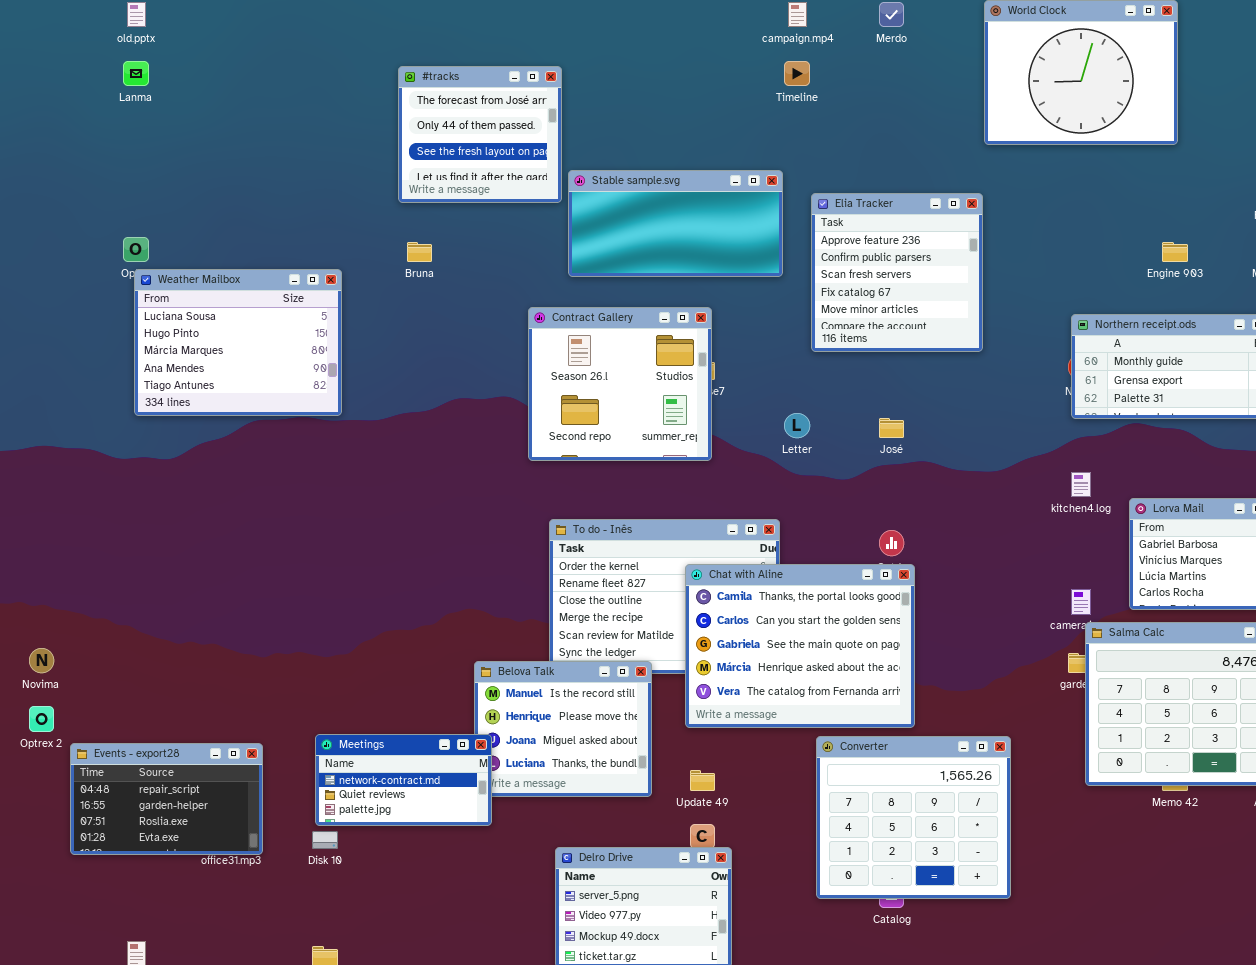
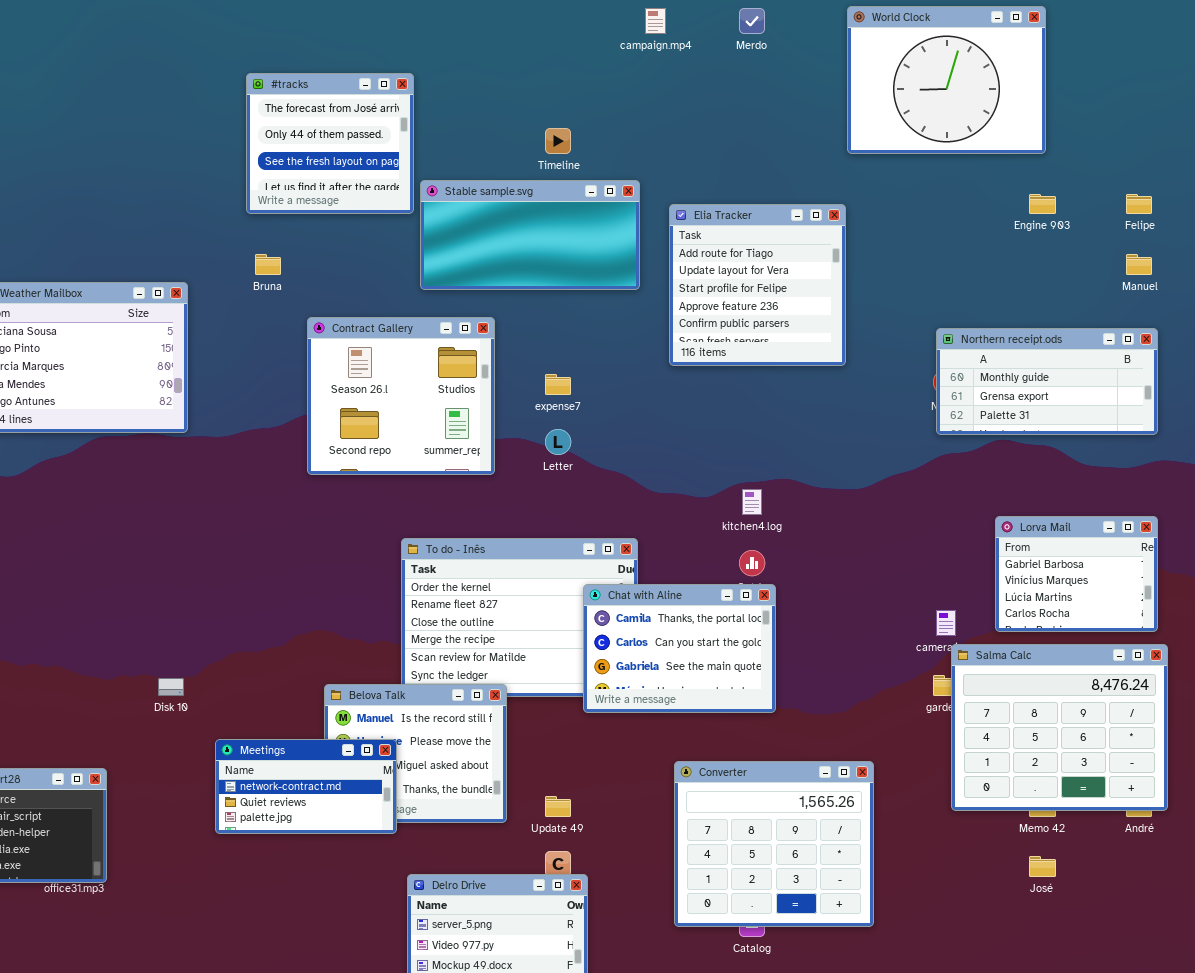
Timeline: [784,61,810,86] -> [545,128,571,154], moved
Elia Tracker: [811,193,983,352] -> [669,204,846,366], scrolled up 3 rows
Engine 903: [1162,242,1188,262] -> [1029,194,1056,214], moved
Contract Gallery: [528,307,712,461] -> [307,317,495,475], moved
Letter: [784,413,810,438] -> [545,429,571,455], moved
José: [879,418,904,438] -> [1029,856,1056,877], moved
kitchen4.log: [1071,472,1091,497] -> [742,489,762,515], moved
Chat with Aline: [685,564,915,728] -> [583,584,776,713], resized
Meetings: [315,734,492,826] -> [215,739,397,834], moved
Disk 10: [312,831,338,849] -> [158,678,184,696], moved

